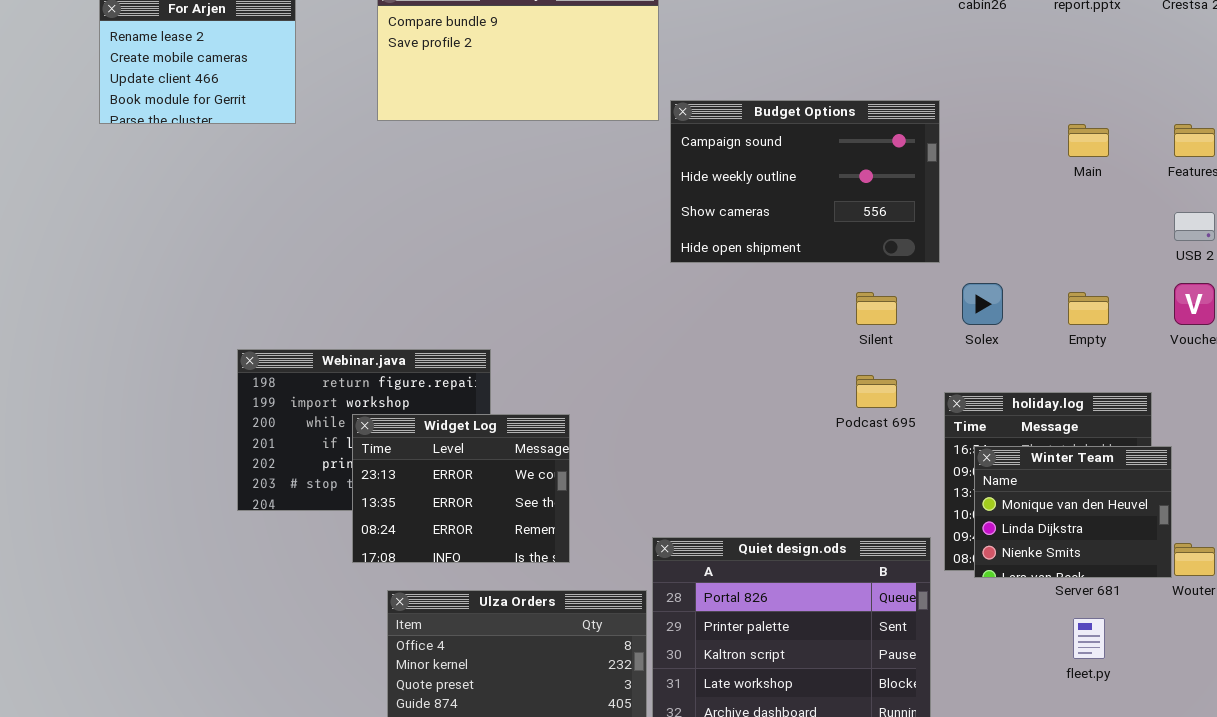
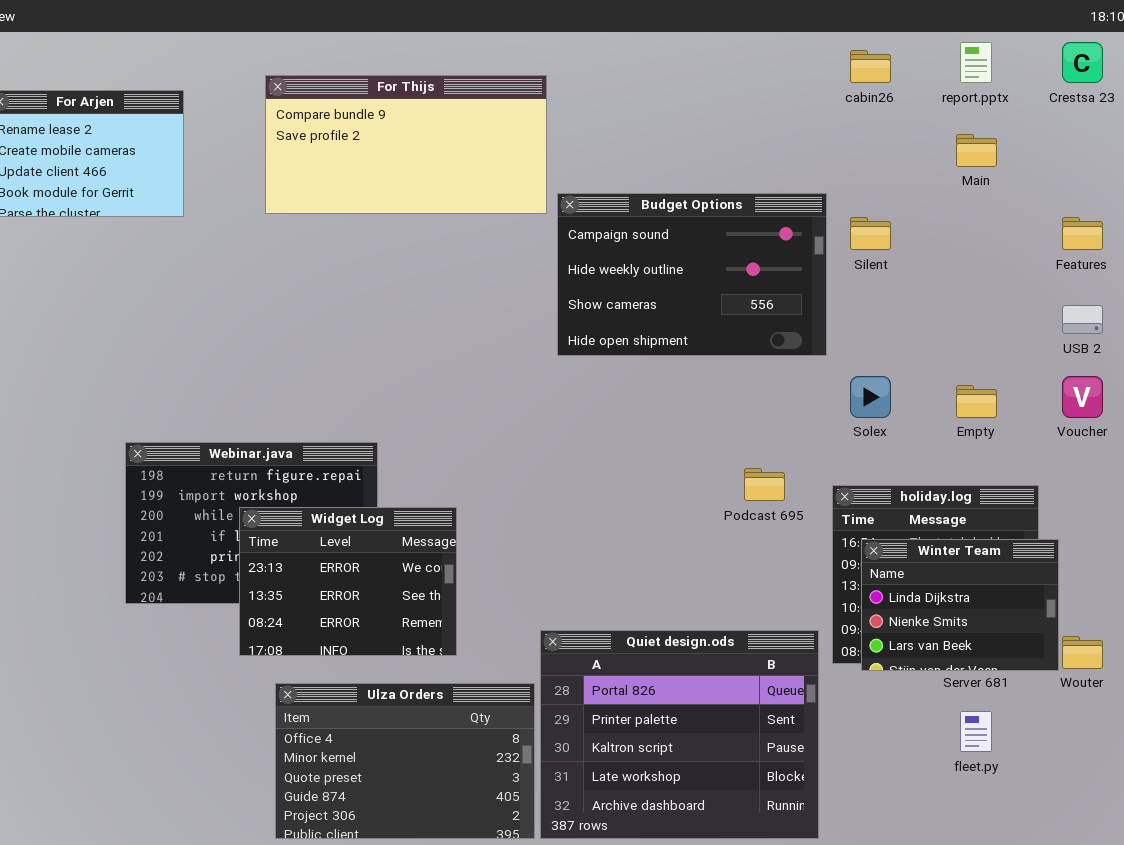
Main: [1068,124,1109,157] -> [956,134,997,167], moved
Silent: [856,292,897,325] -> [850,217,891,250], moved
Winter Team: [974,446,1172,578] -> [861,539,1059,671], scrolled down 1 row

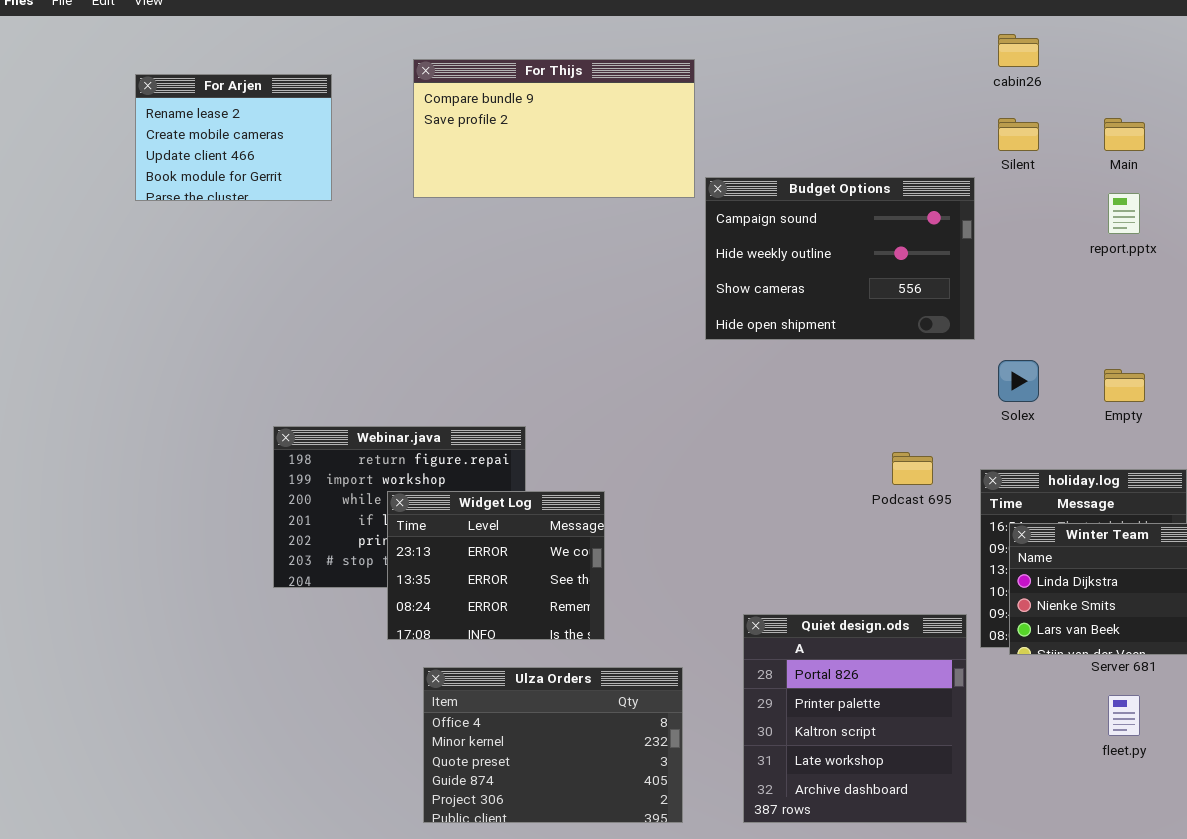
report.pptx: [960,42,992,83] -> [1108,193,1140,234], moved
Silent: [850,217,891,250] -> [998,118,1039,151], moved
Quiet design.ods: [540,630,819,839] -> [743,614,967,823], resized

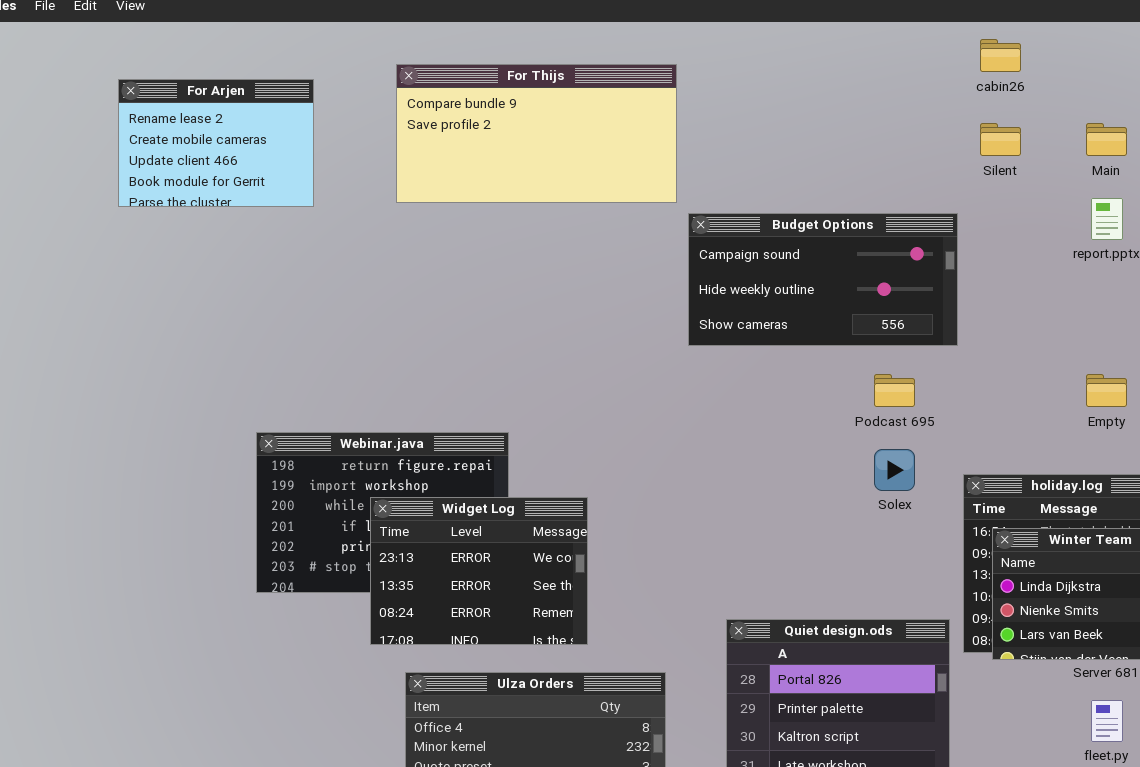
Budget Options: [705,177,975,340] -> [688,213,958,346], resized
Solex: [998,360,1039,402] -> [874,449,915,491], moved
Podcast 695: [892,452,933,485] -> [874,374,915,407], moved

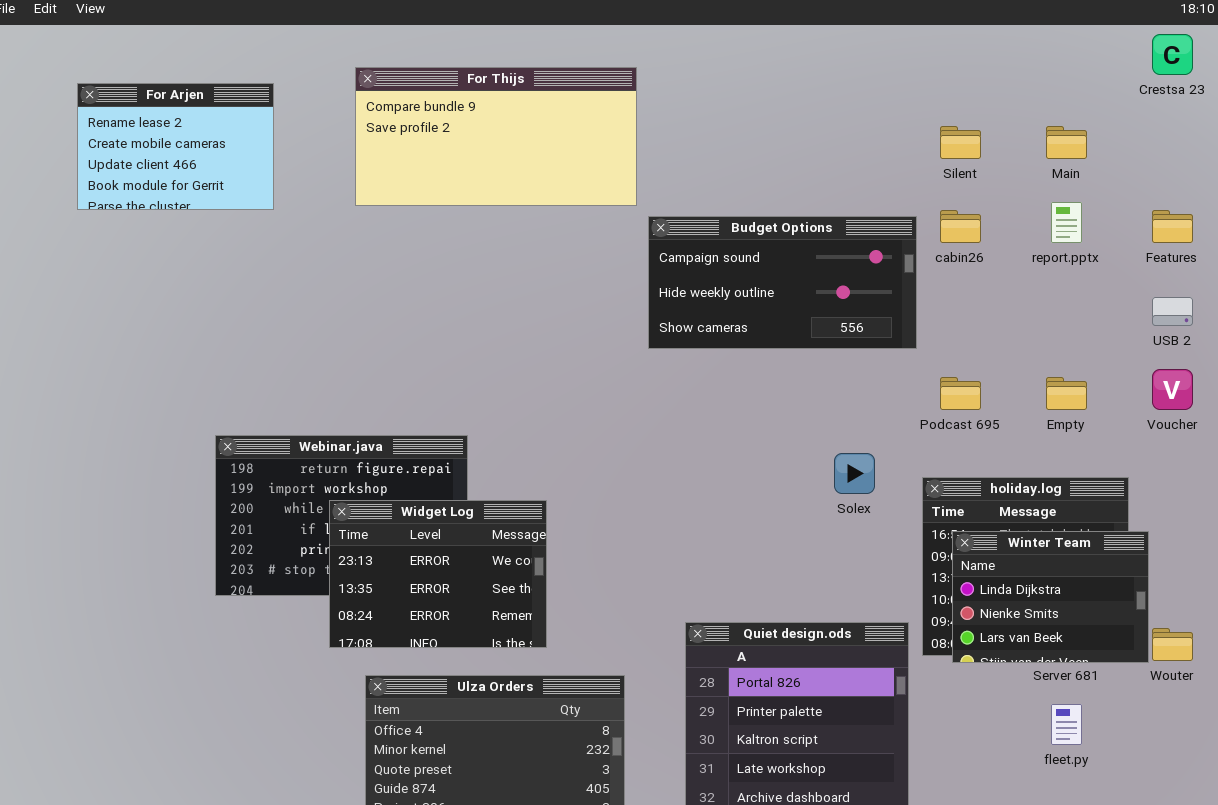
cabin26: [980,39,1021,72] -> [940,210,981,243], moved
Podcast 695: [874,374,915,407] -> [940,377,981,410], moved

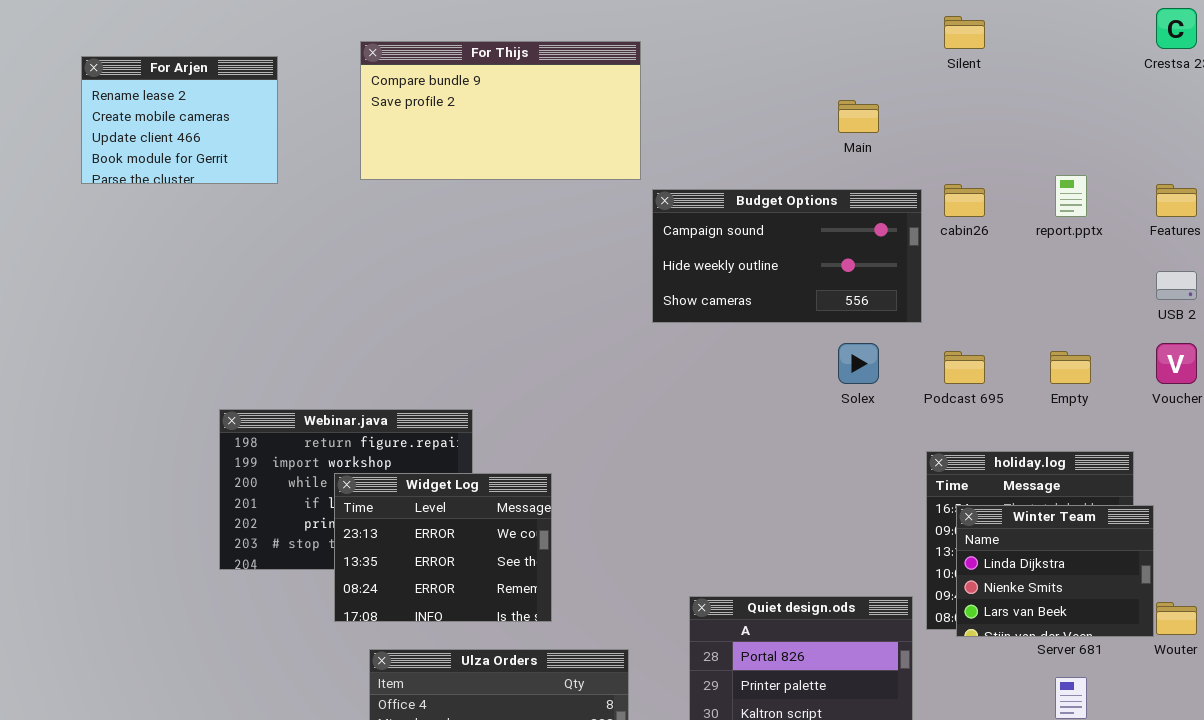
Silent: [940,126,981,159] -> [944,16,985,49], moved
Main: [1046,126,1087,159] -> [838,100,879,133], moved
Solex: [834,453,875,494] -> [838,343,879,384], moved

